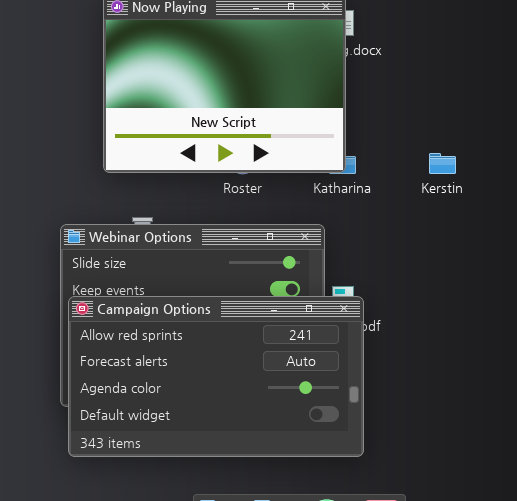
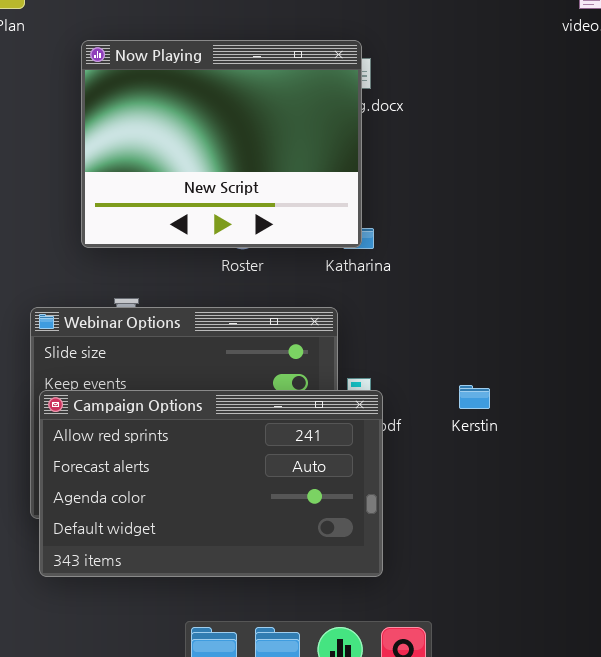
Kerstin: [429,153,456,174] -> [459,385,490,409], moved

